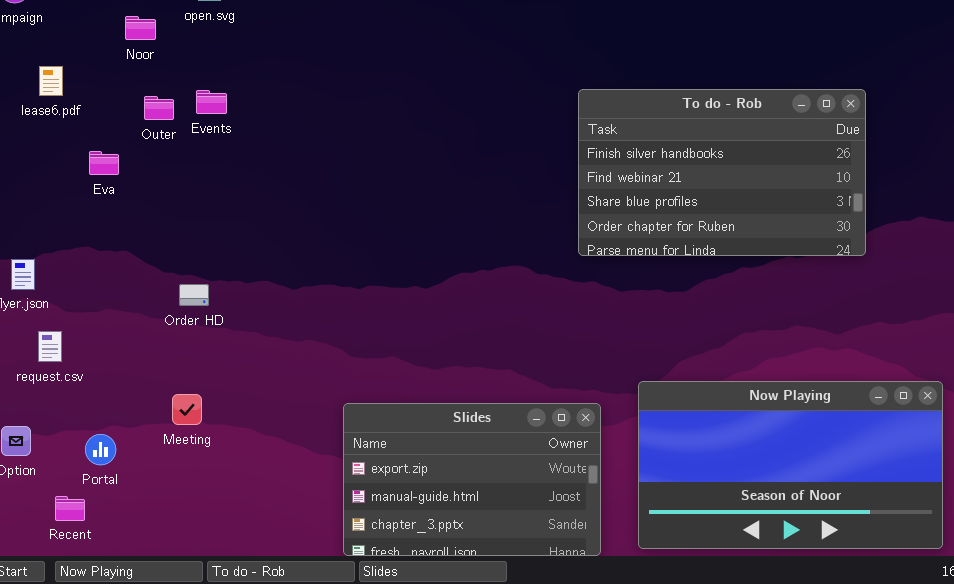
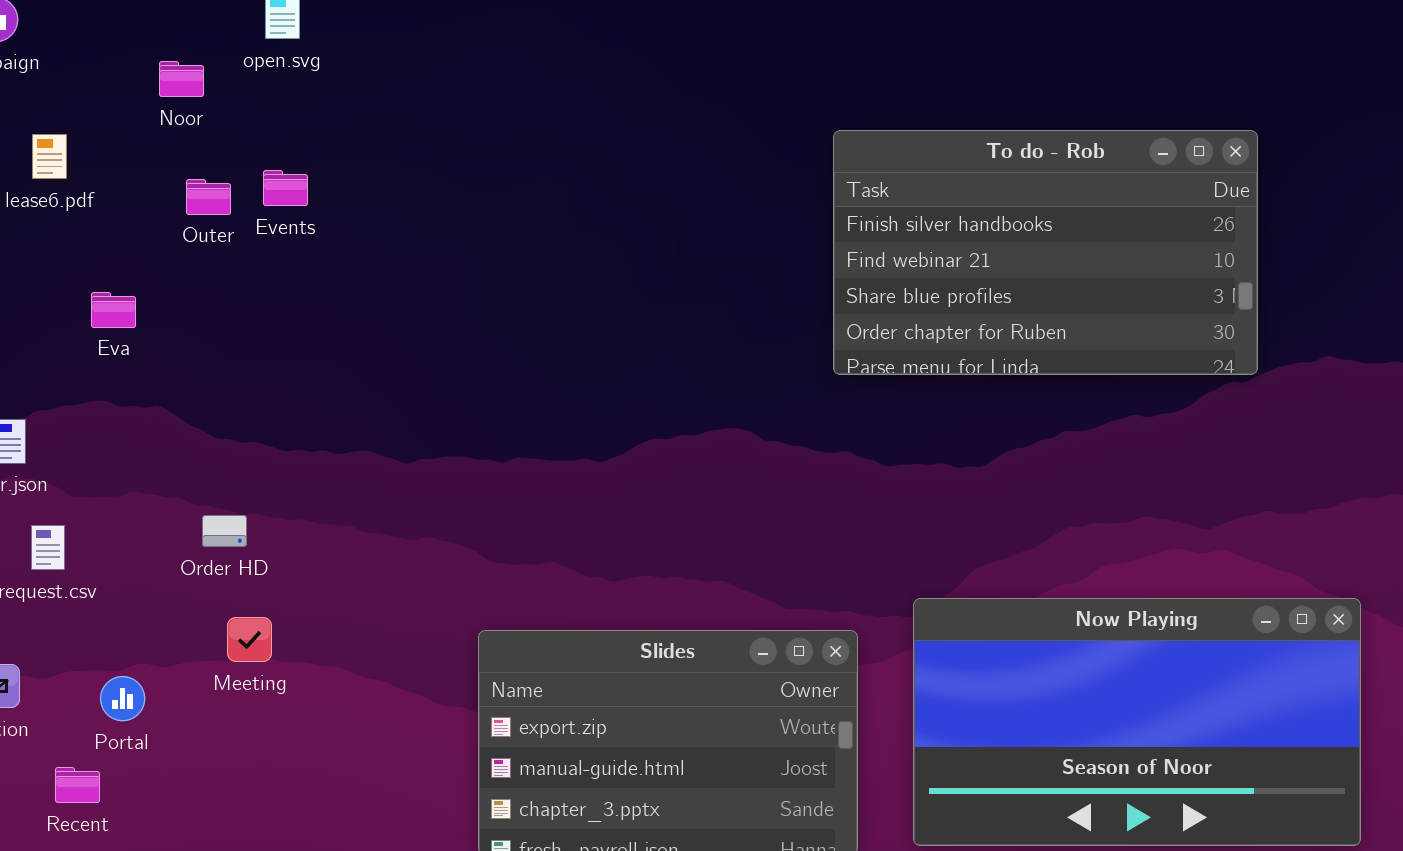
To do - Rob: [578,89,866,256] -> [833,130,1258,375], moved
Eva: [89,151,119,175] -> [91,292,136,328], moved
Order HD: [179,284,209,306] -> [202,515,247,547], moved

